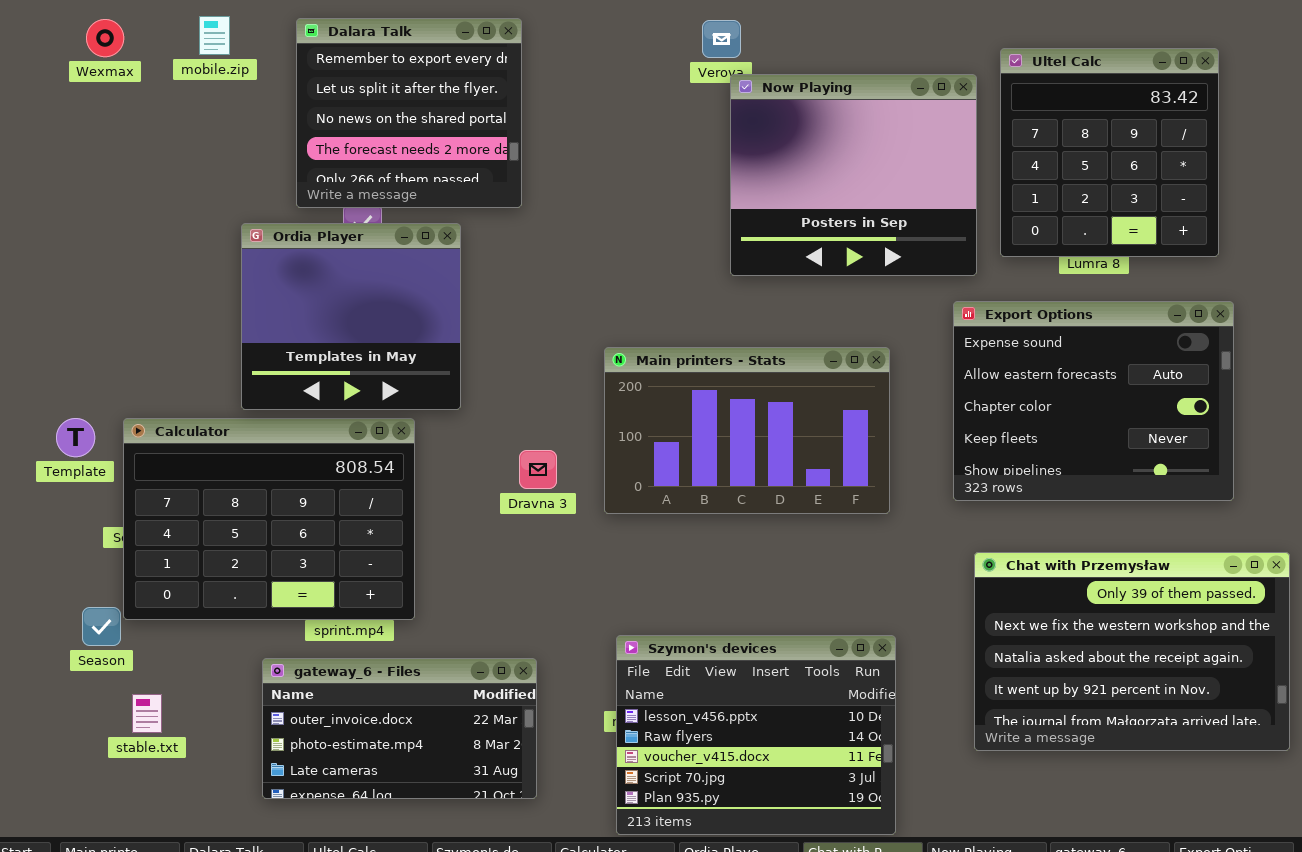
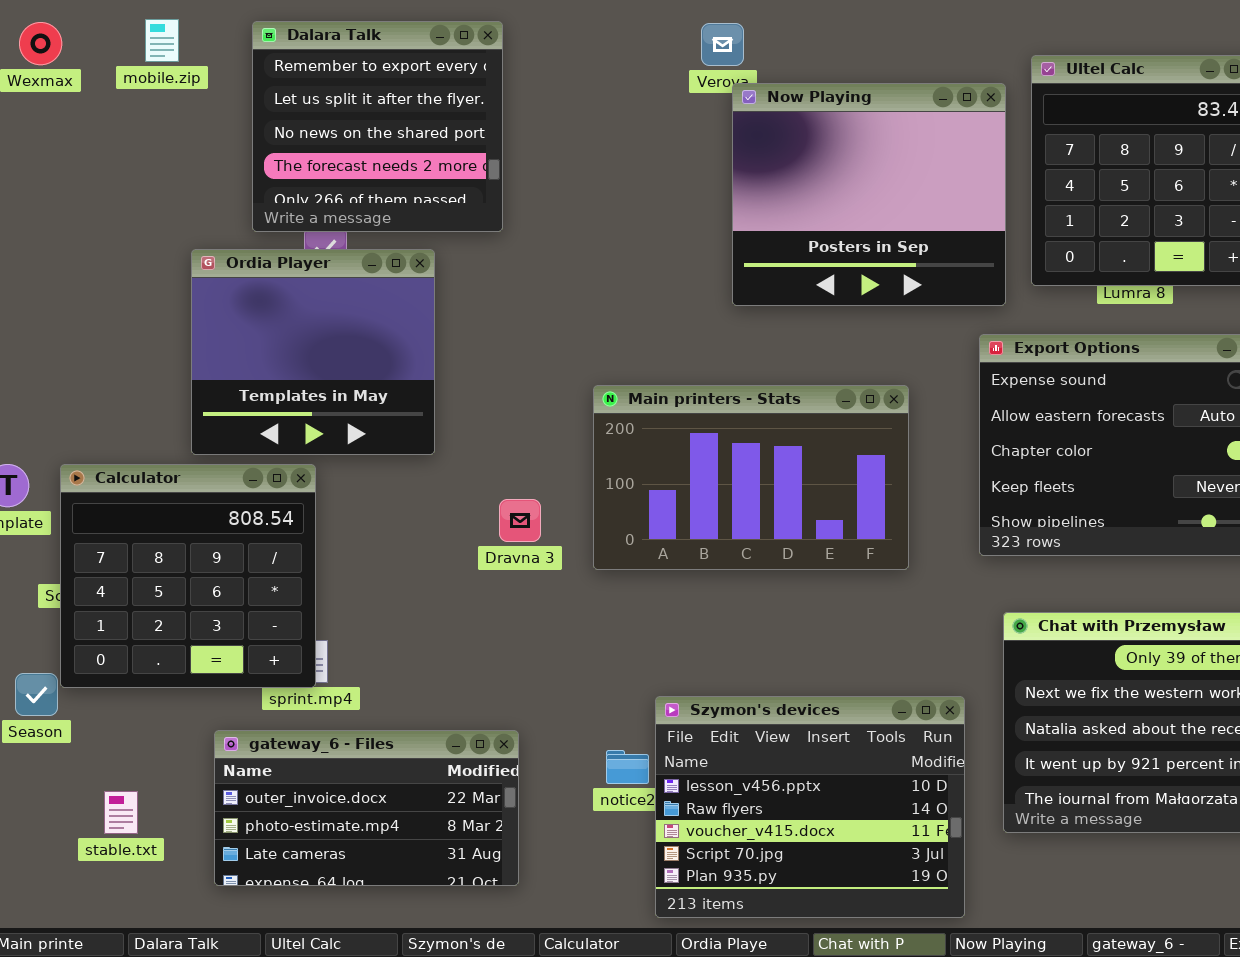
Calculator: [123,418,415,620] -> [60,464,316,688], resized
Szymon's devices: [616,635,896,835] -> [655,696,965,918], moved
stable.txt: [132,694,162,733] -> [104,791,138,834], moved

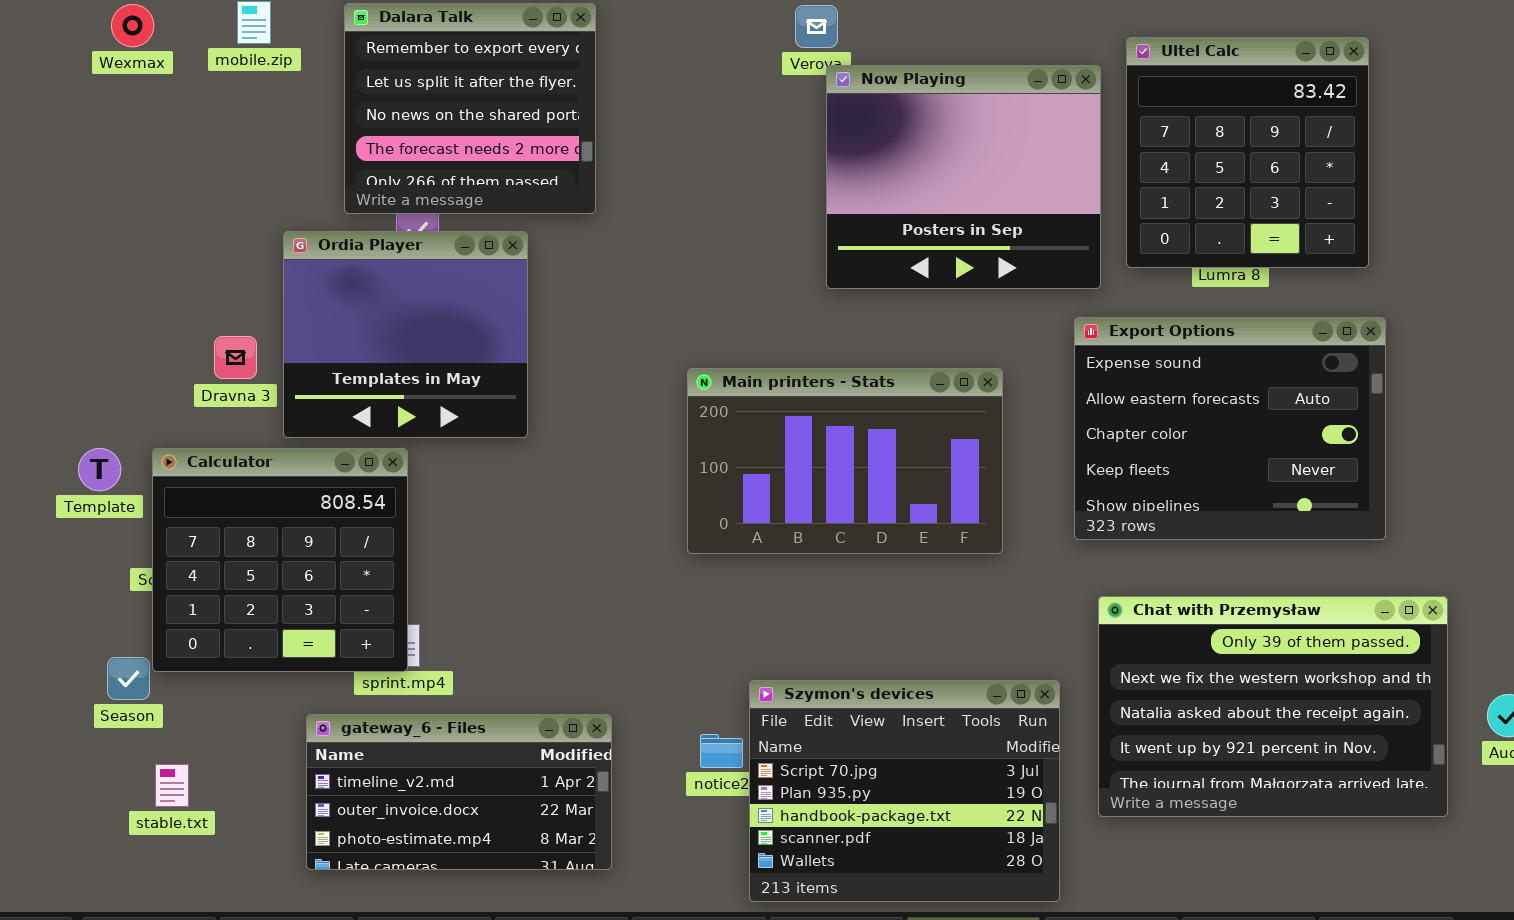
Dravna 3: [499,499,541,542] -> [214,336,257,379], moved
Szymon's devices: [655,696,965,918] -> [749,680,1060,902], scrolled down 3 rows
gateway_6 - Files: [214,730,519,886] -> [306,714,612,870], scrolled up 1 row
stable.txt: [104,791,138,834] -> [155,764,189,807], moved

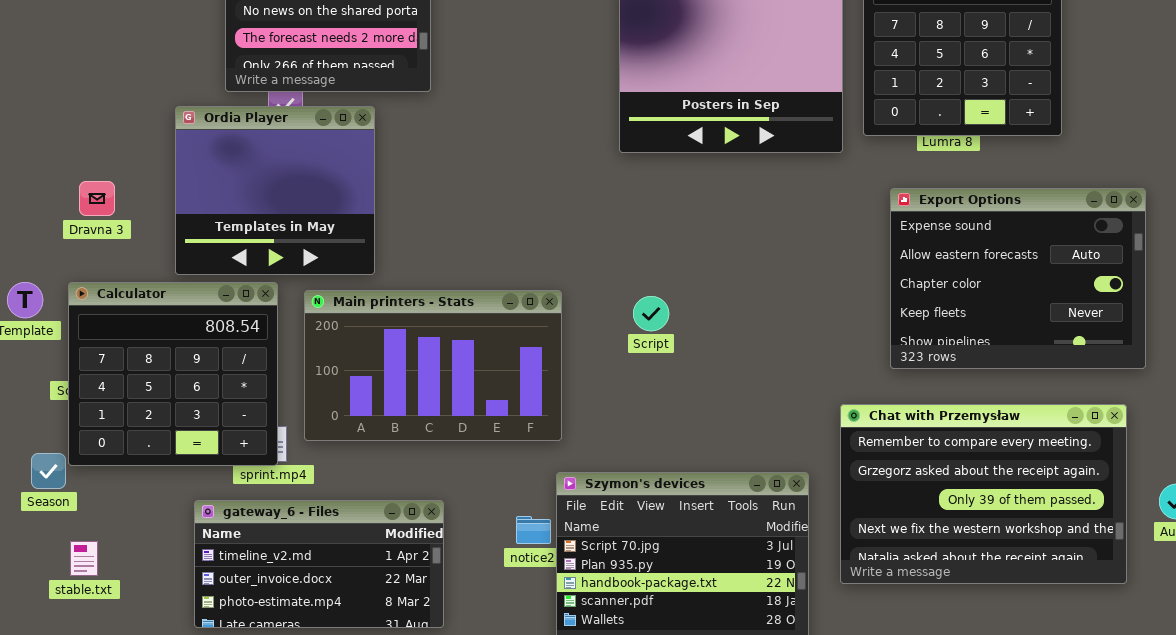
Export Options: [1074,317,1386,540] -> [890,188,1146,369], moved
Dravna 3: [214,336,257,379] -> [79,181,115,216], moved
Main printers - Stats: [687,368,1003,554] -> [304,290,562,441], moved
Chat with Przemysław: [1098,596,1448,817] -> [840,404,1127,584], scrolled up 2 rows

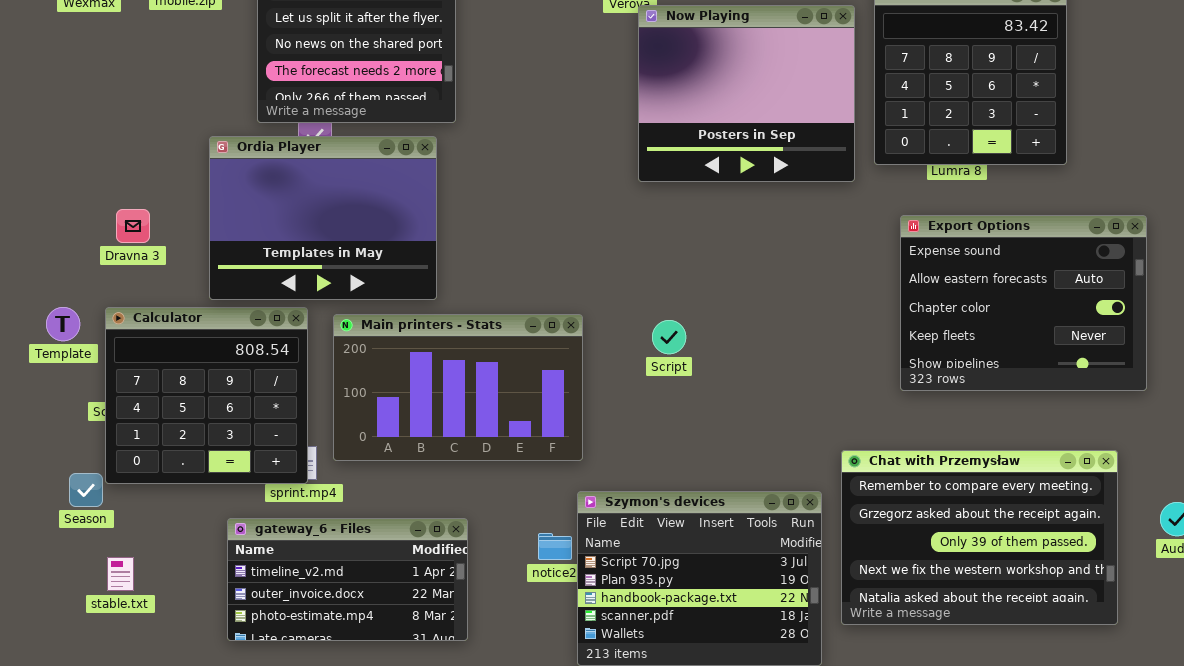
Ordia Player: [175,106,375,275] -> [209,136,437,300], resized
Chat with Przemysław: [840,404,1127,584] -> [841,450,1118,625], moved

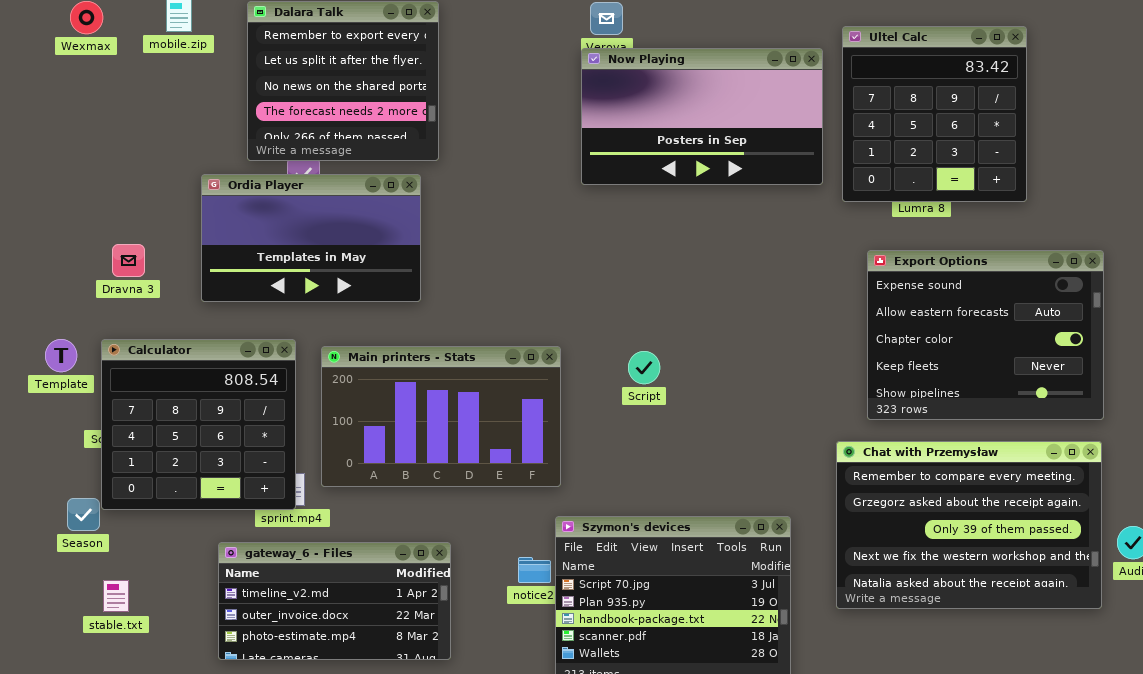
Now Playing: [638,5,855,182] -> [581,48,823,185], resized
Ordia Player: [209,136,437,300] -> [201,174,421,302], resized
Chat with Przemysław: [841,450,1118,625] -> [836,441,1102,609], moved

